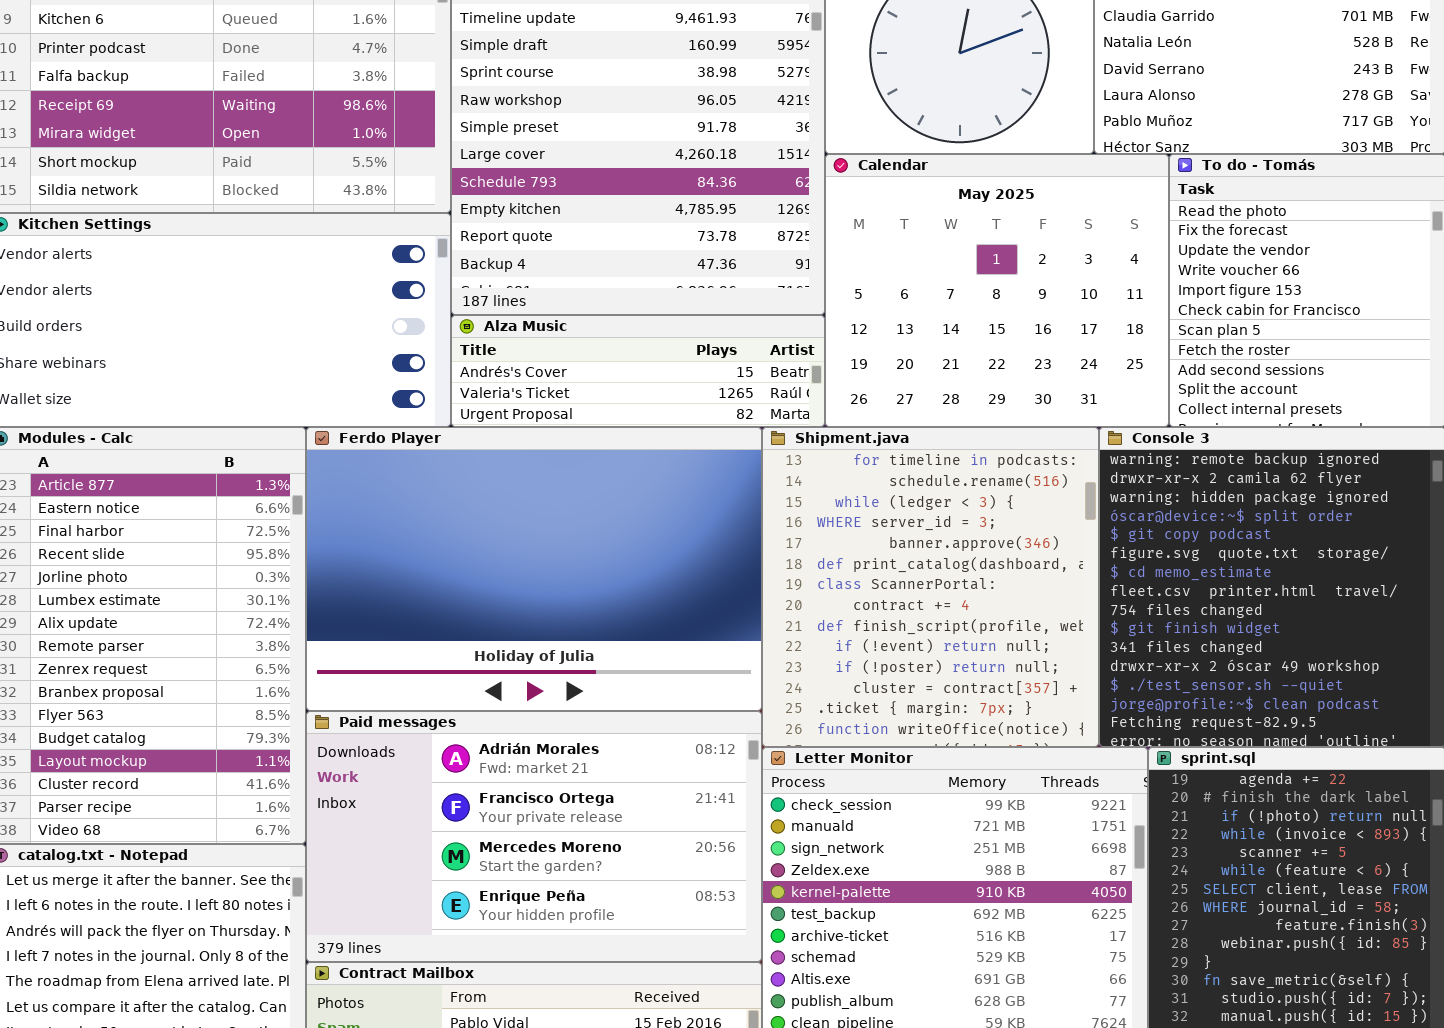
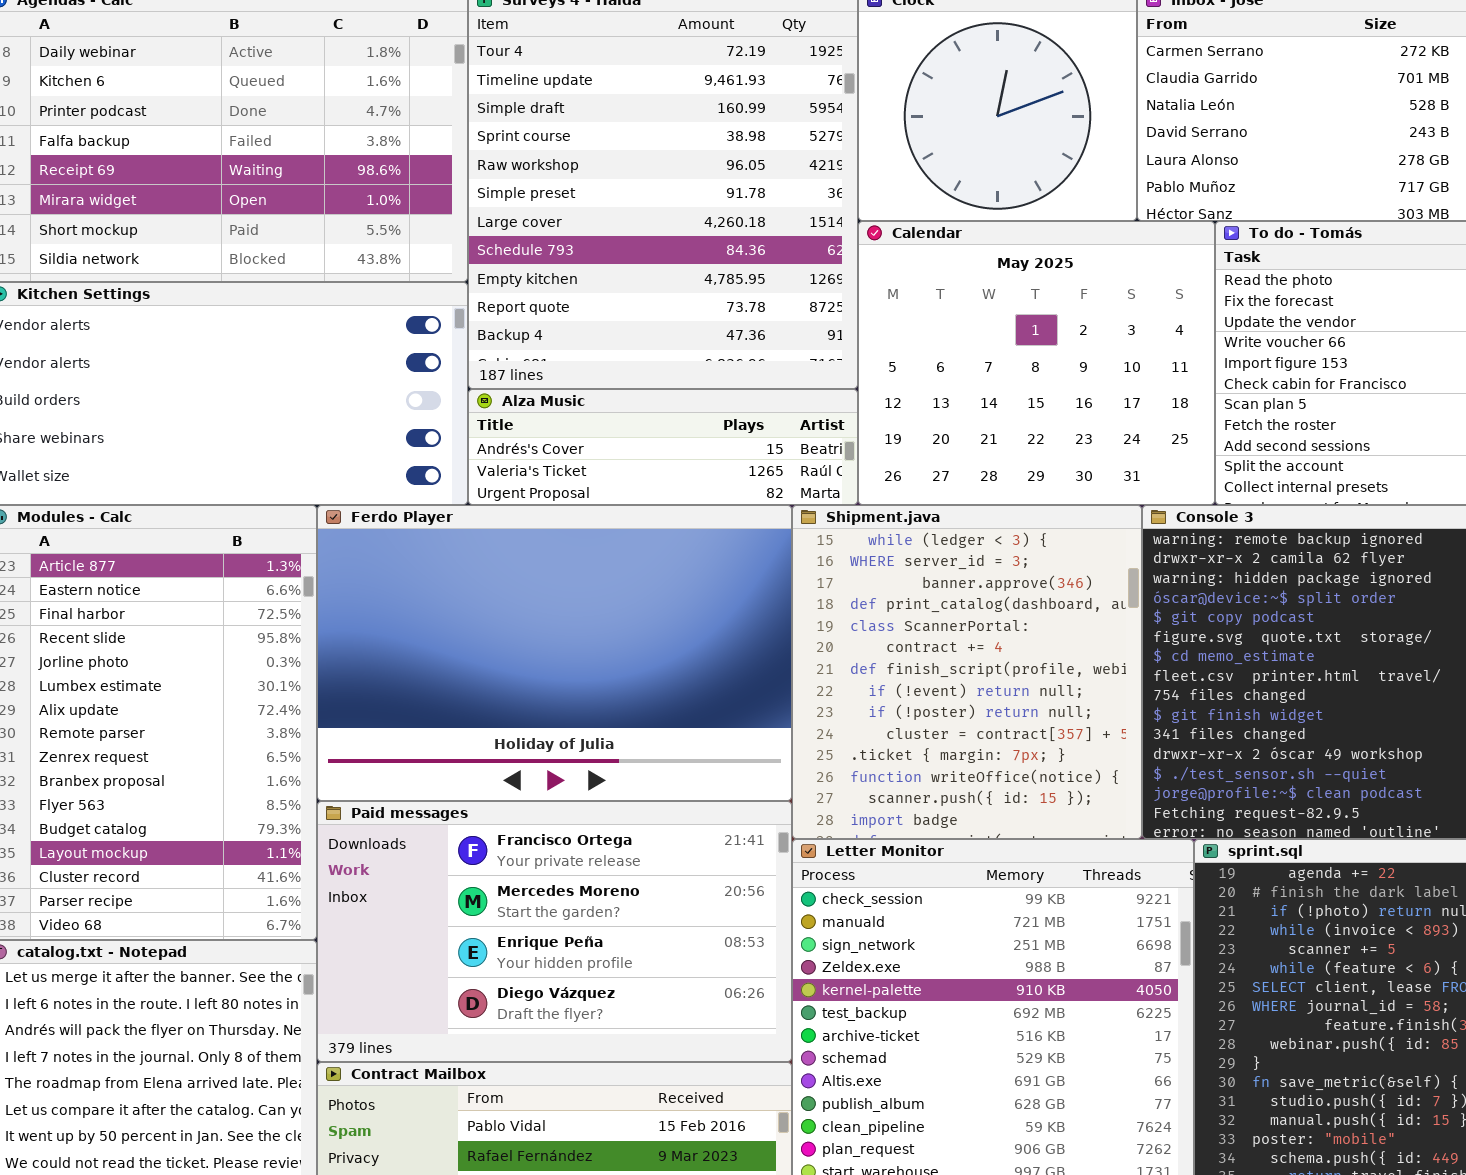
Shipment.java: [762,427,1099,747] -> [792,505,1142,839], scrolled down 2 rows
Paid messages: [306,711,762,962] -> [317,801,792,1062], scrolled down 1 row

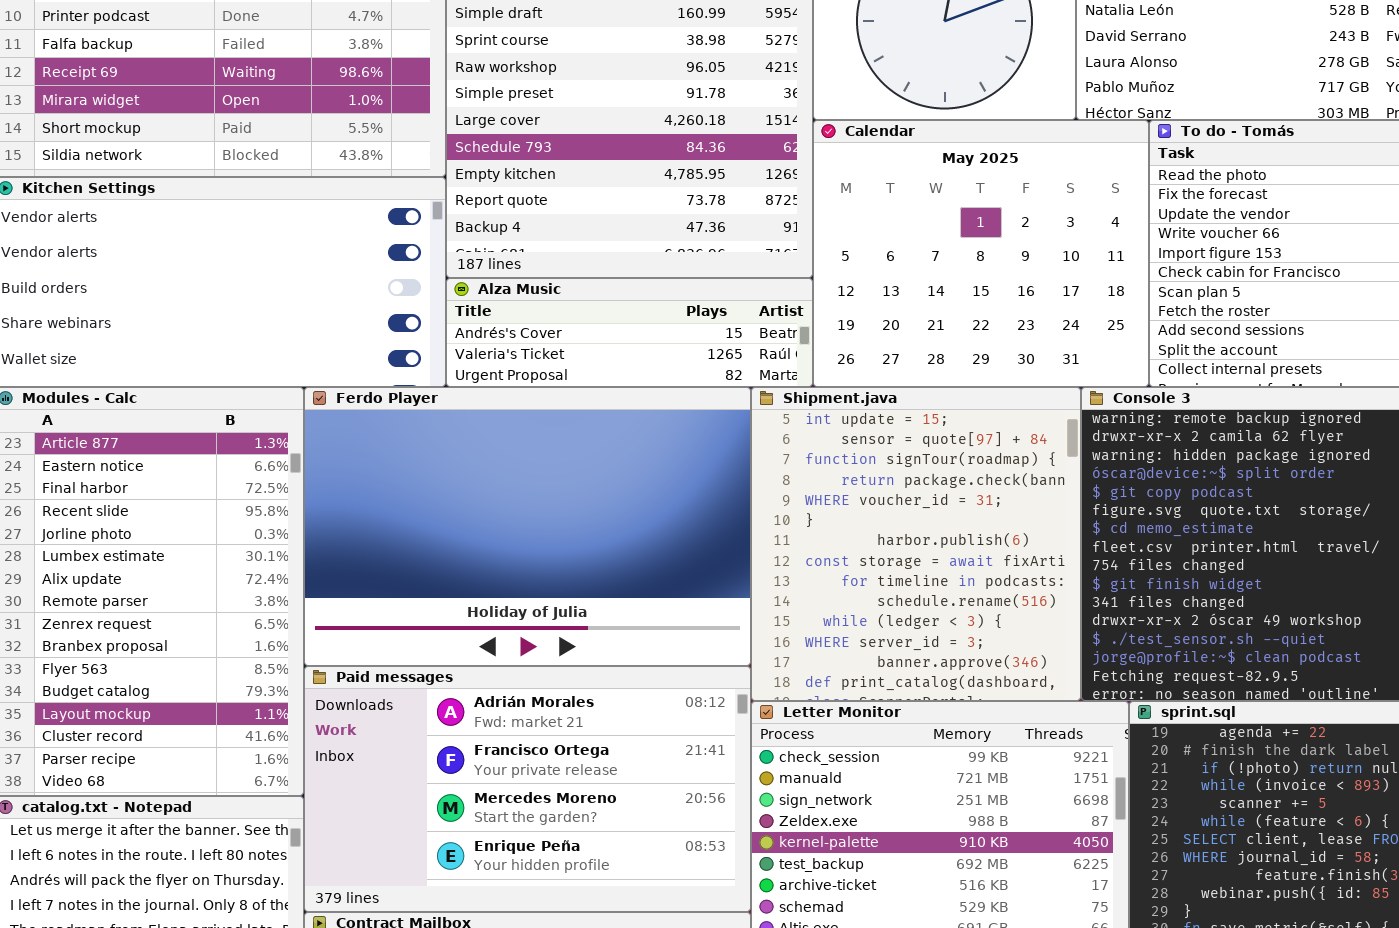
Shipment.java: [792,505,1142,839] -> [751,387,1081,701], scrolled up 10 rows
Paid messages: [317,801,792,1062] -> [304,666,751,912], scrolled up 1 row

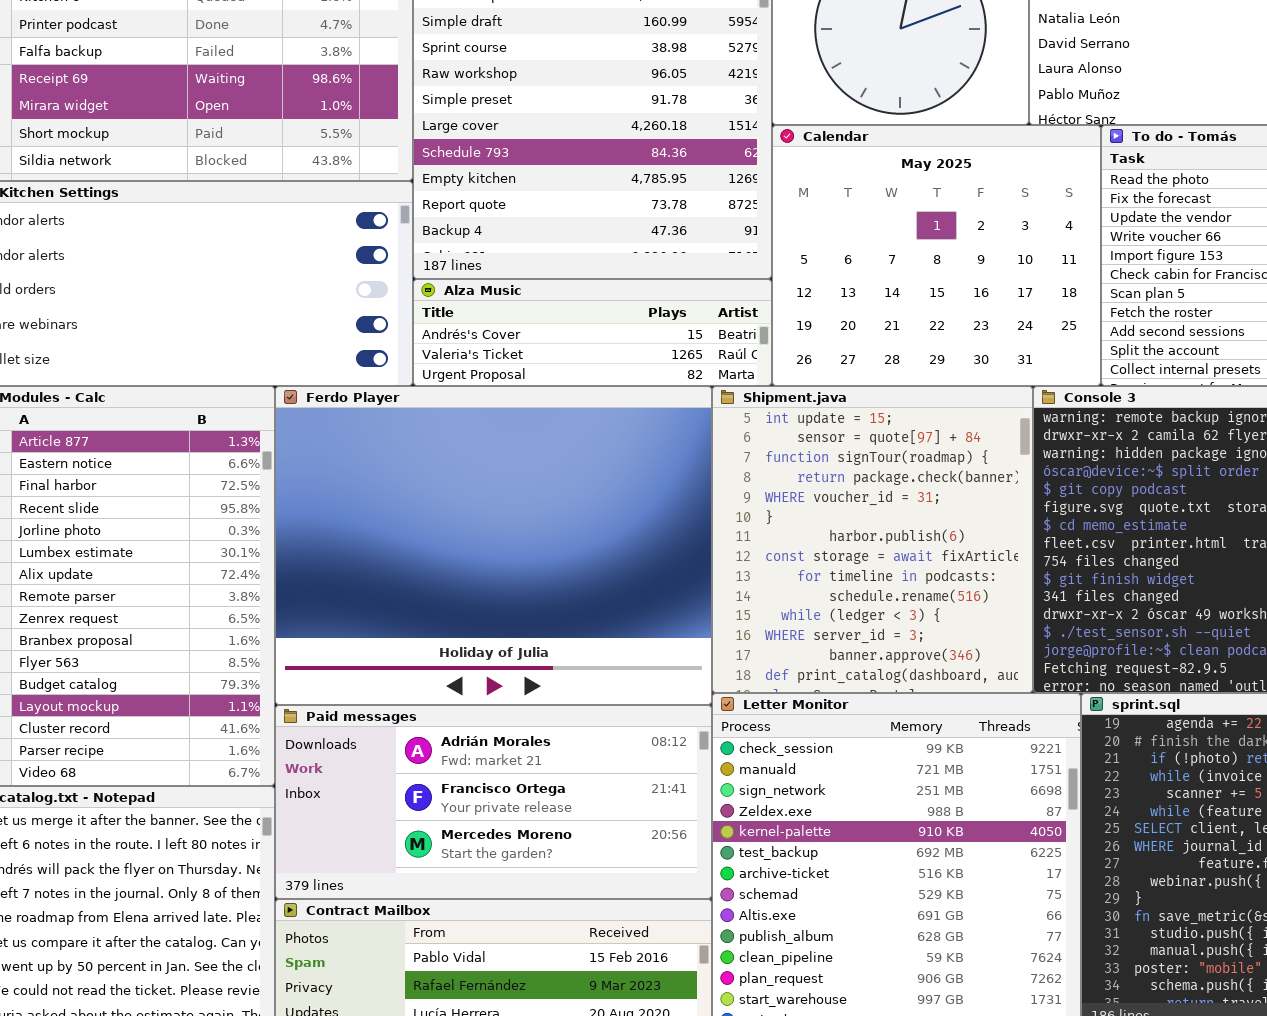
Ferdo Player: [304,387,751,666] -> [275,386,712,705], resized
Paid messages: [304,666,751,912] -> [275,705,712,899], resized

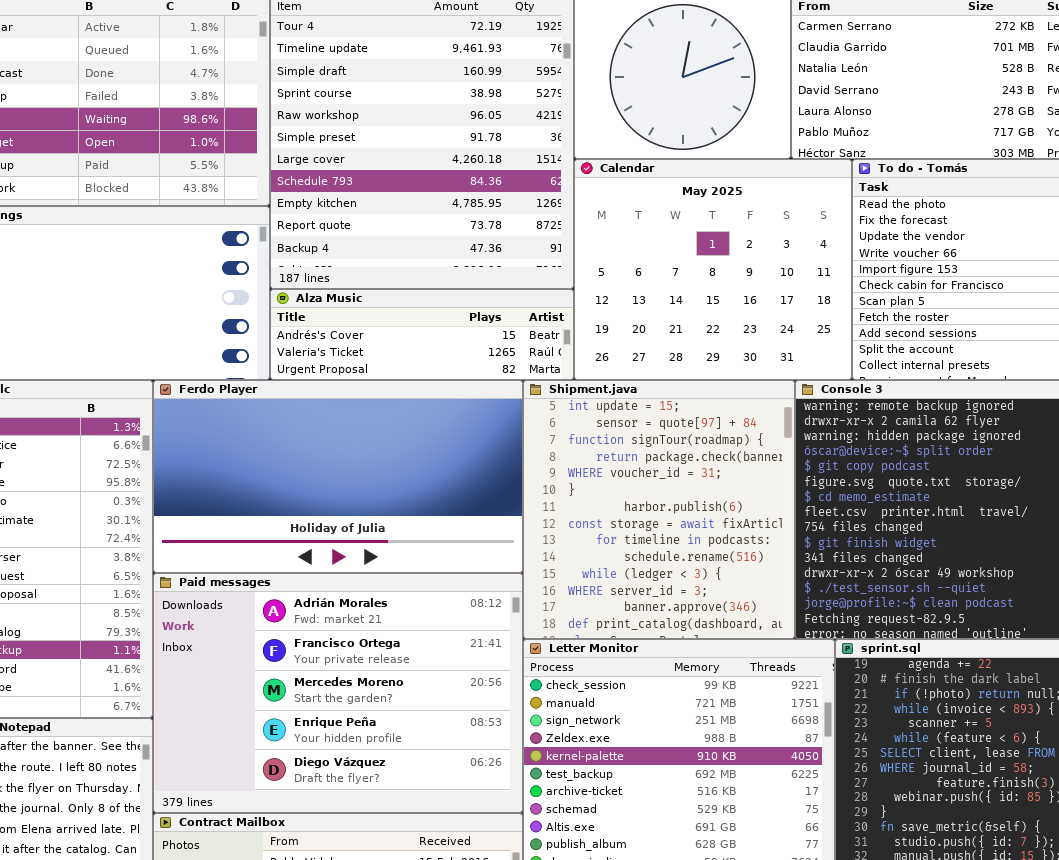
Ferdo Player: [275,386,712,705] -> [153,380,523,573], resized
Paid messages: [275,705,712,899] -> [153,573,523,813], resized

